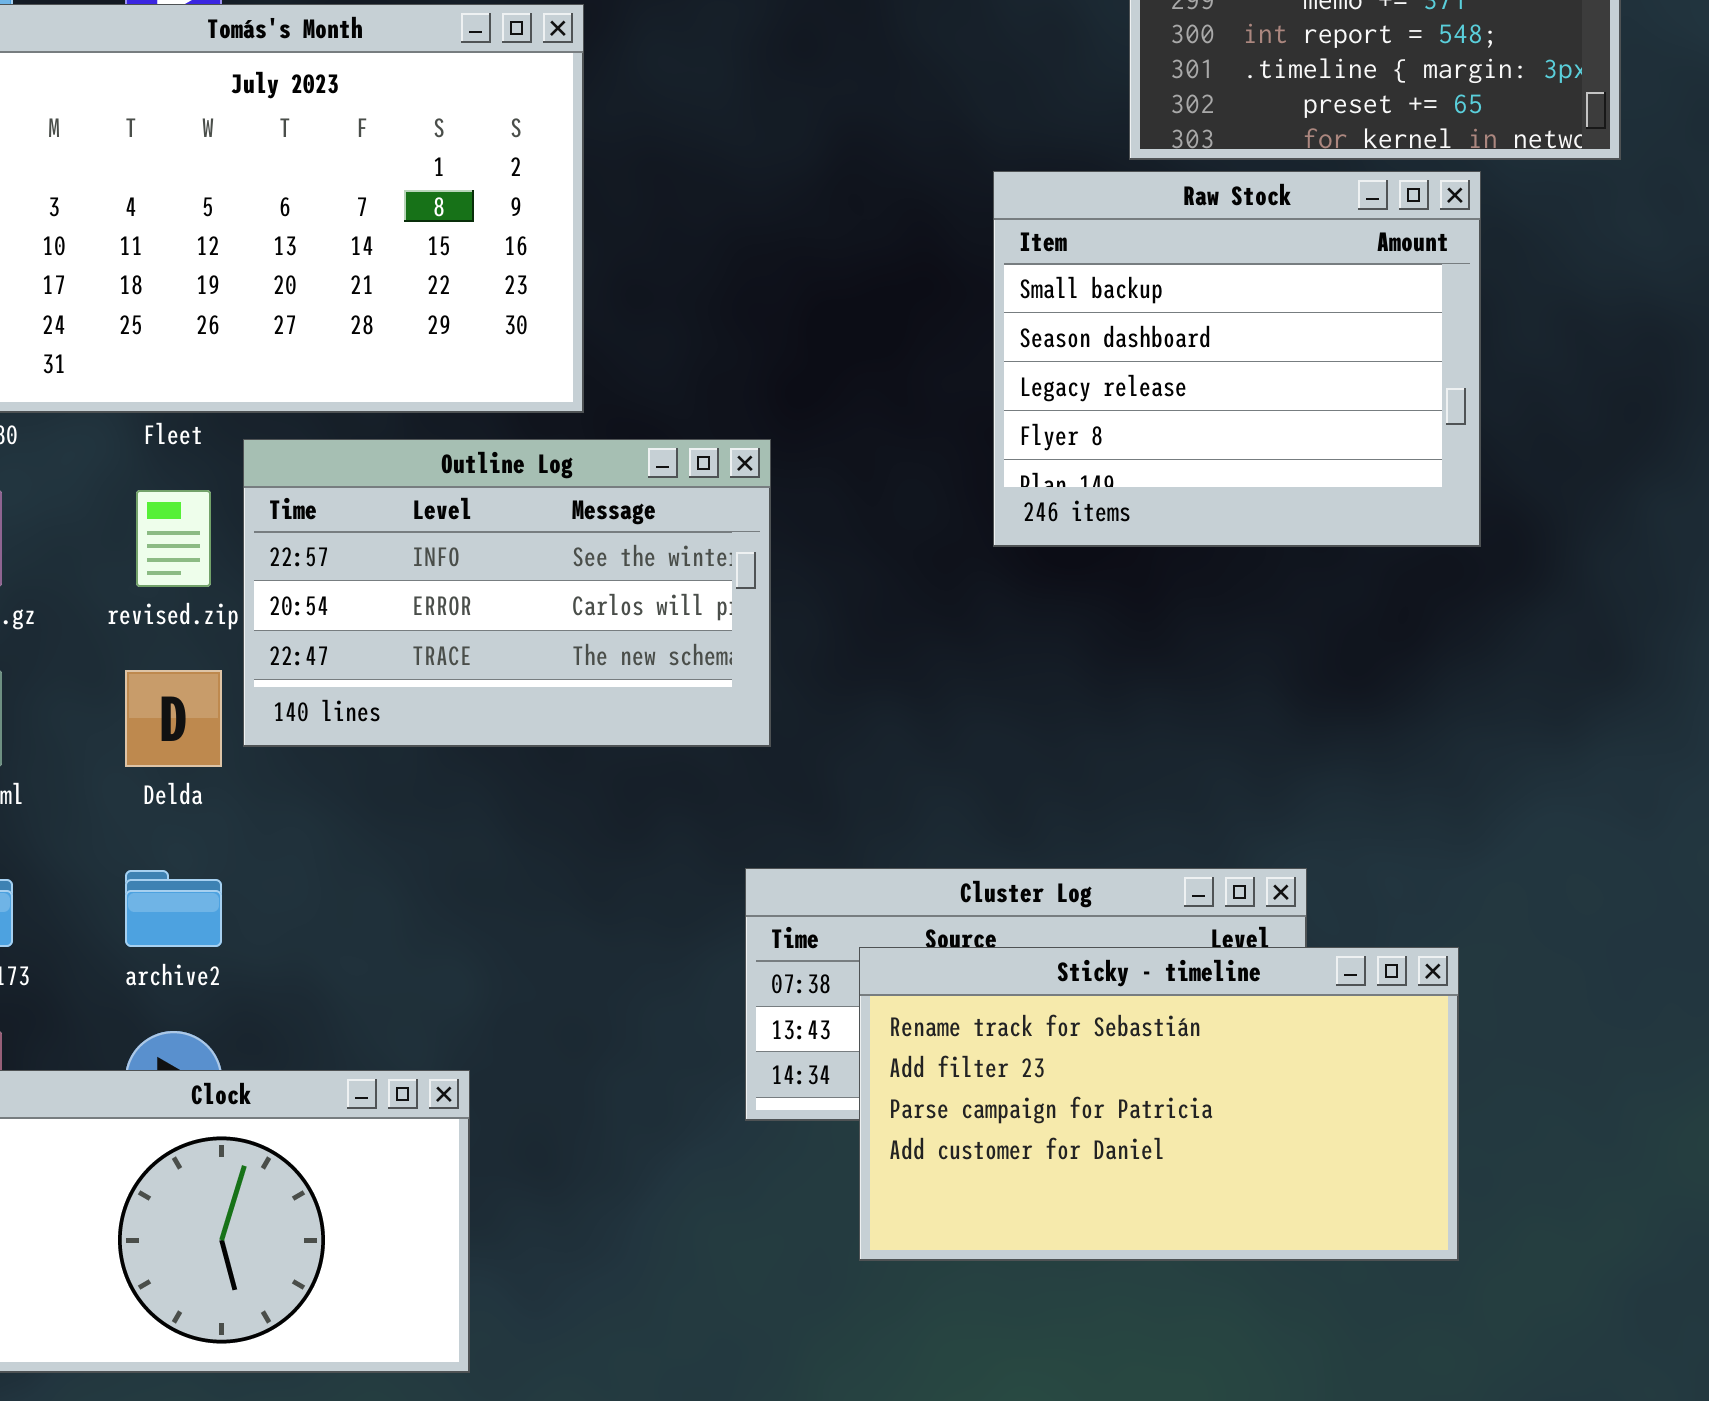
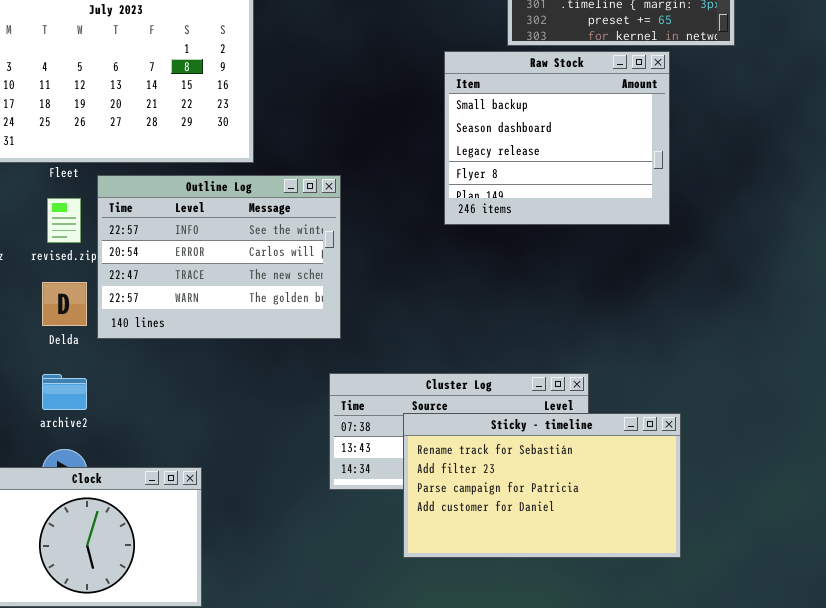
Outline Log: [243,439,771,747] -> [97,175,341,339], resized
Sticky - timeline: [859,947,1459,1261] -> [403,413,681,558], moved

